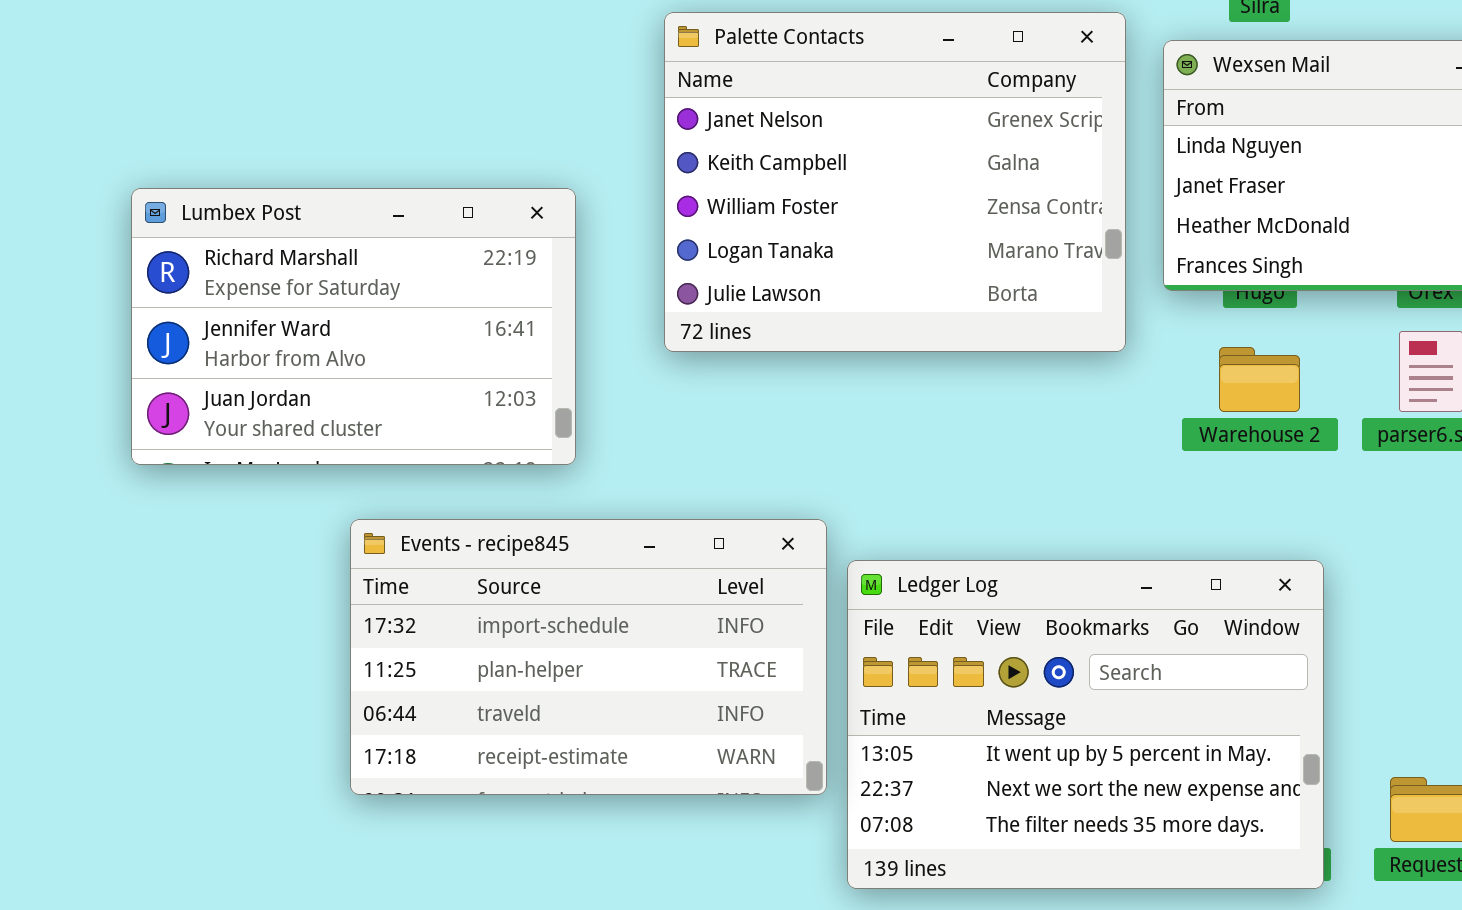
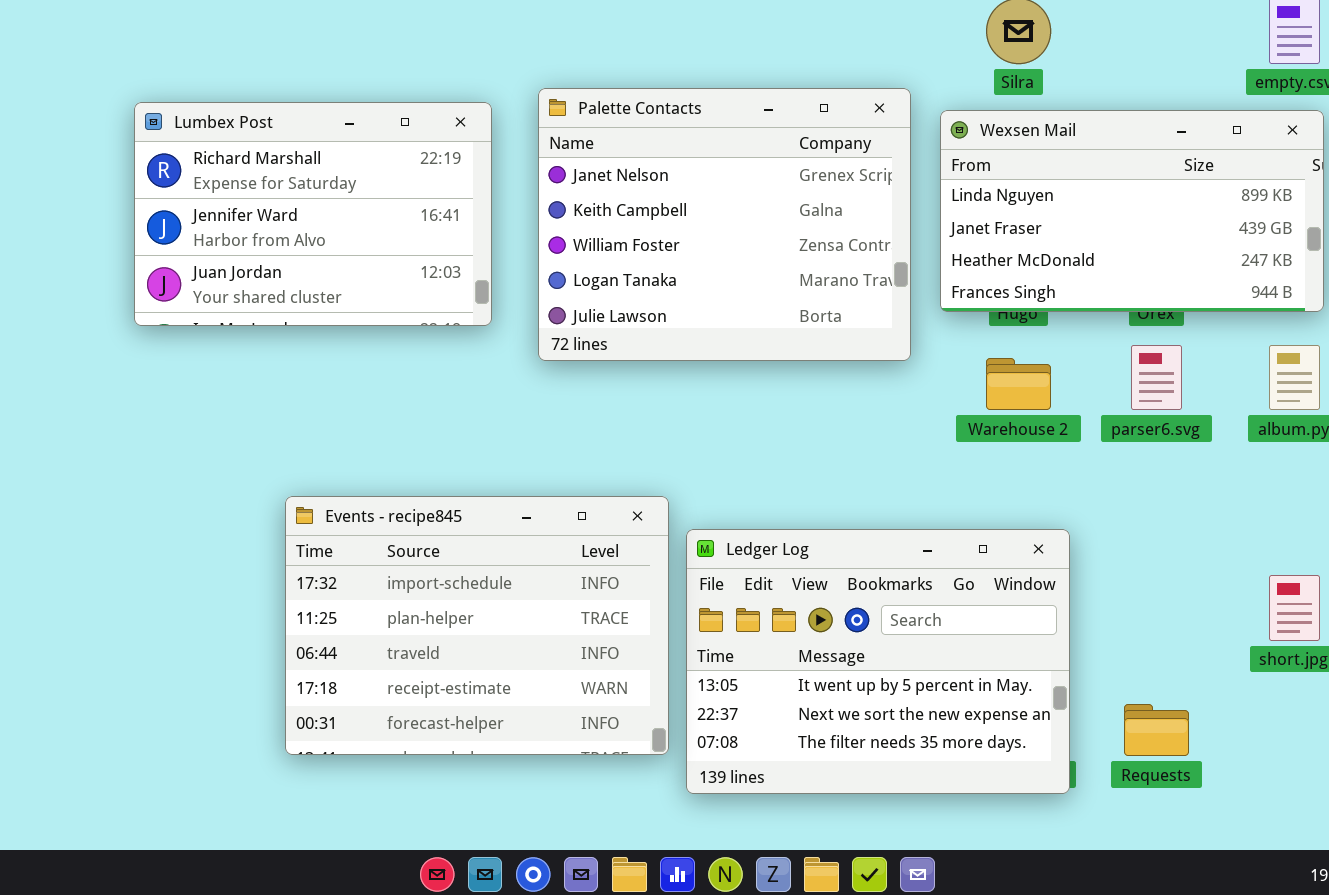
Lumbex Post: [131,188,576,465] -> [134,102,492,326], moved
Events - recipe845: [350,519,827,795] -> [285,496,669,755], resized

